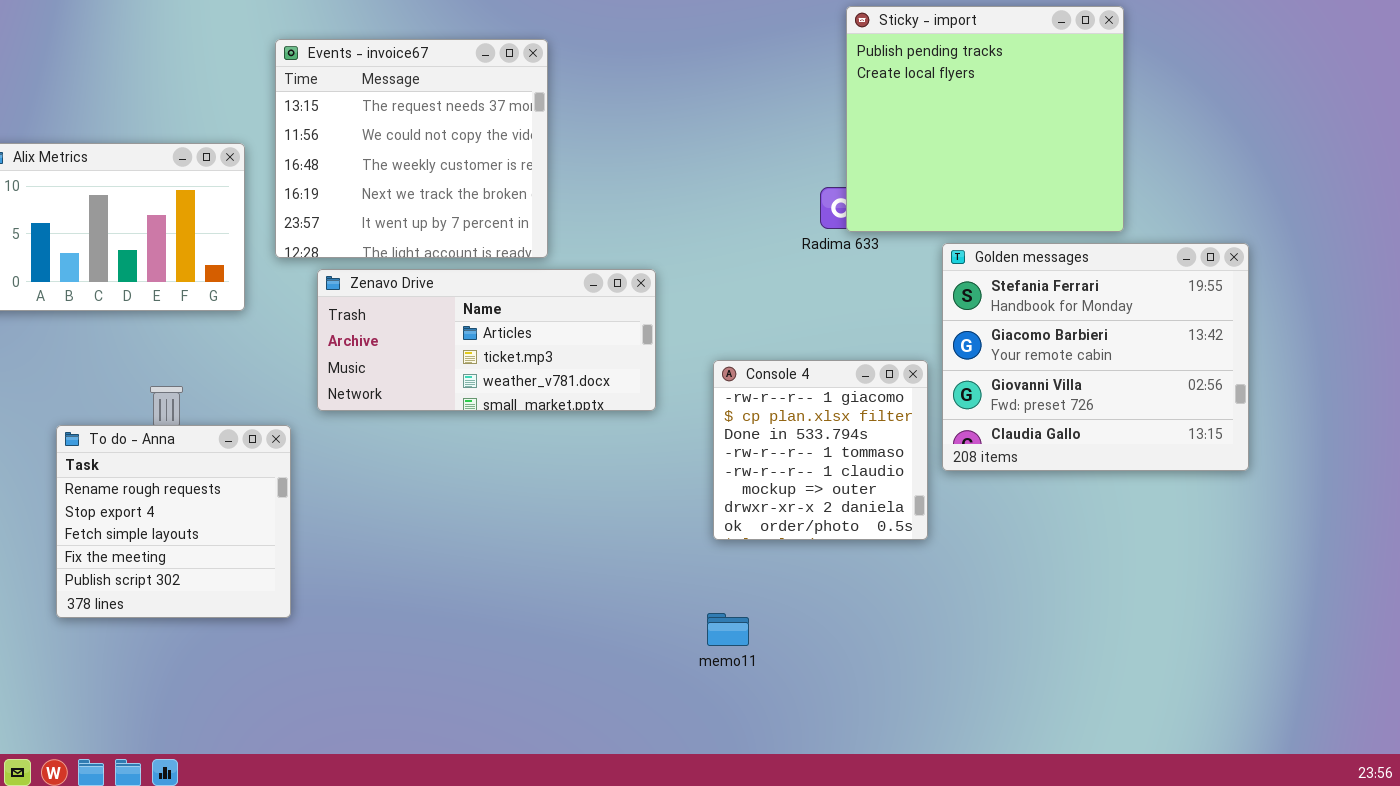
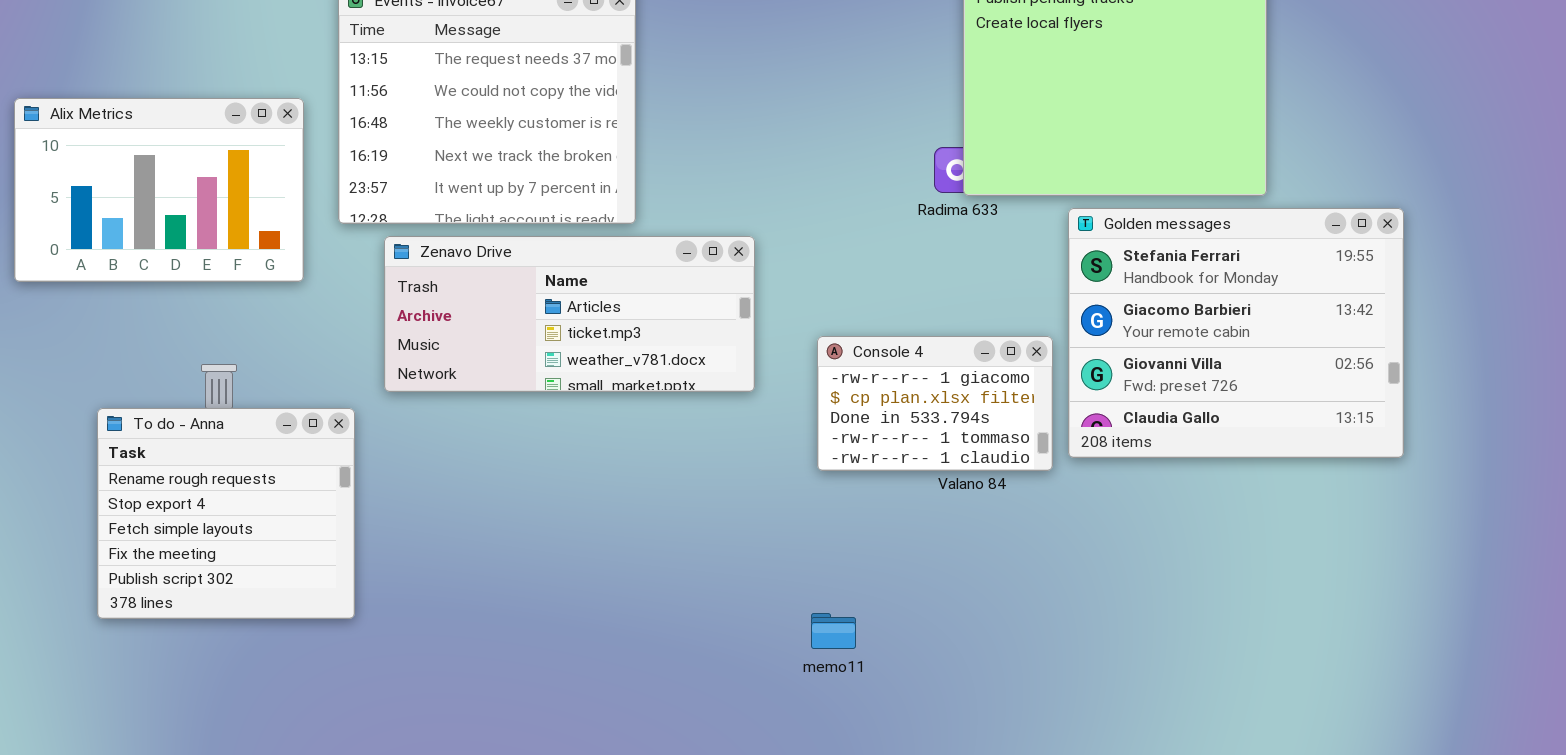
Console 4: [713,360,928,540] -> [817,336,1053,471], resized

